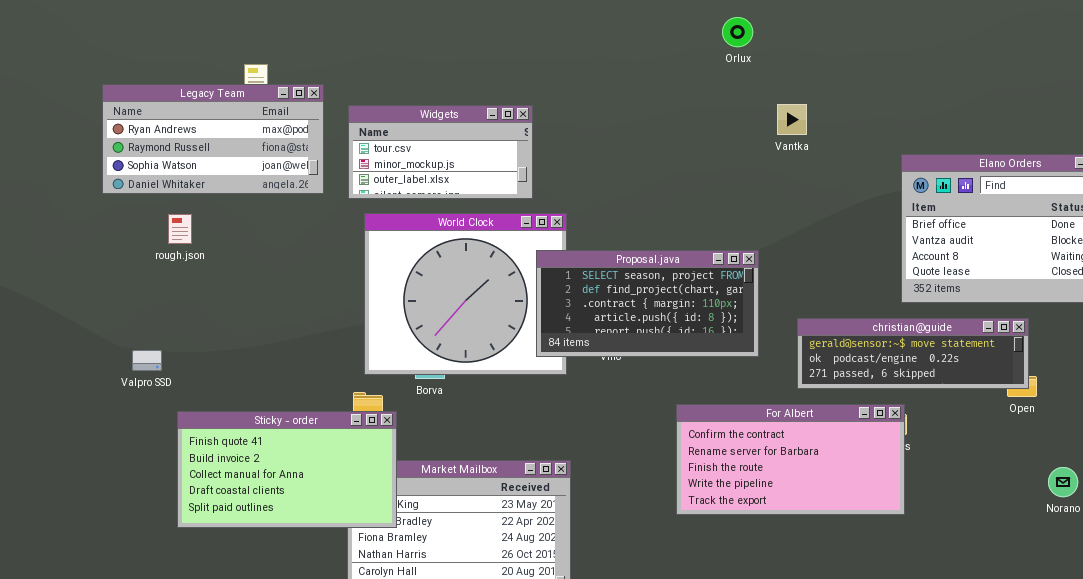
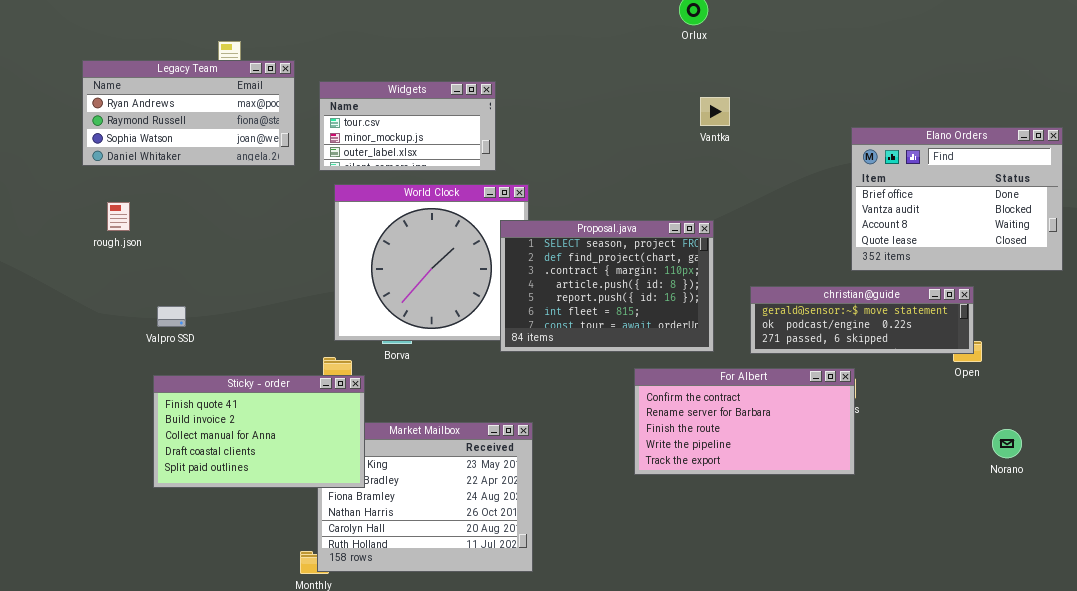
Vantka: [777,104,807,135] -> [700,97,730,126], moved
rough.json: [168,214,192,244] -> [107,202,130,231], moved
Proposal.java: [536,250,759,357] -> [500,220,714,352], resized
Valpro SSD: [132,350,162,371] -> [157,306,186,327], moved

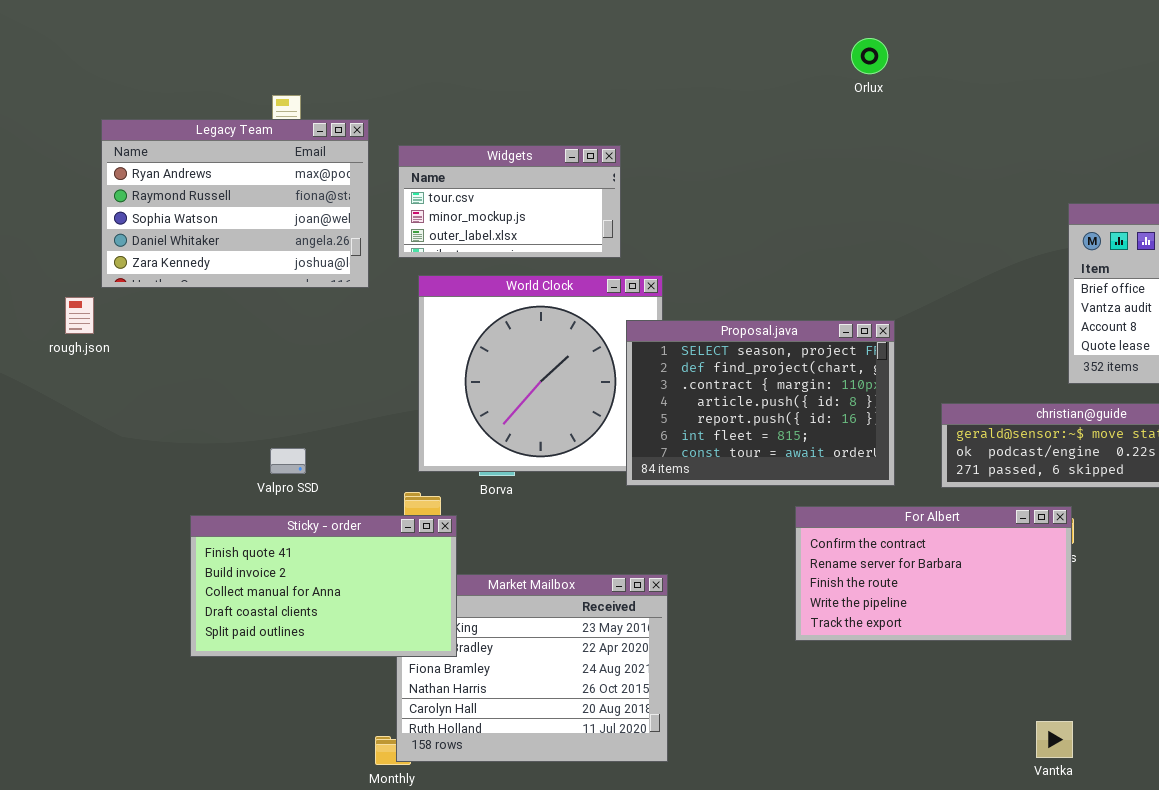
Legacy Team: [82,60,295,166] -> [101,119,369,288], resized
Vantka: [700,97,730,126] -> [1036,721,1073,758], moved
rough.json: [107,202,130,231] -> [65,297,94,334], moved
Valpro SSD: [157,306,186,327] -> [270,448,306,474], moved

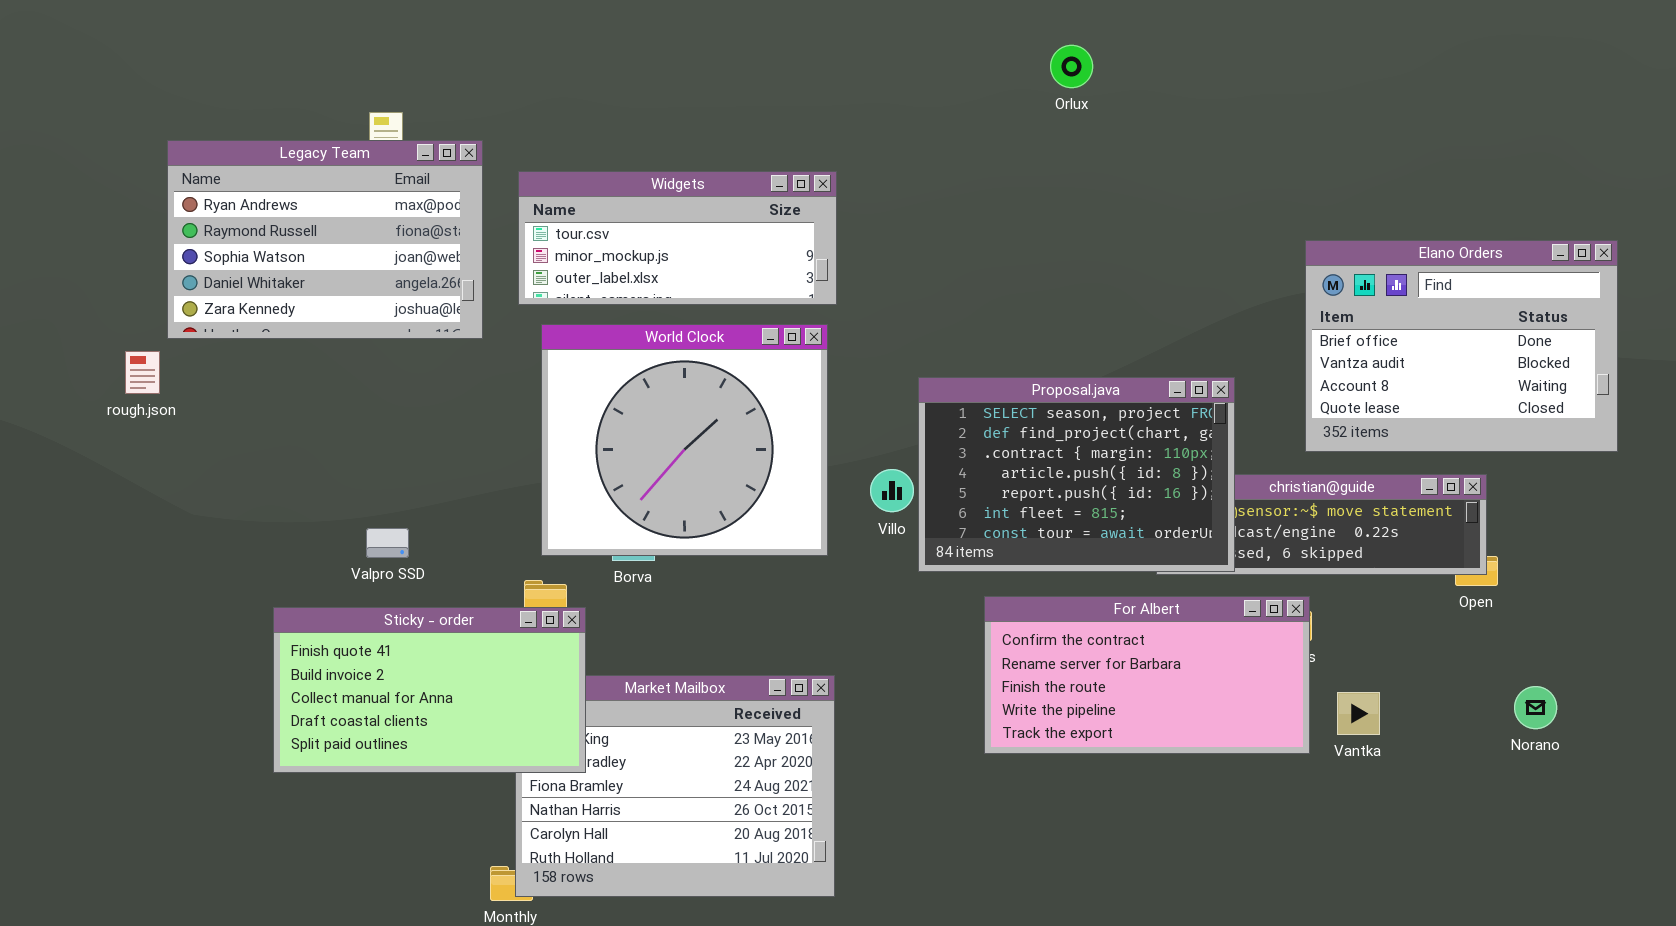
Widgets: [398,145,621,258] -> [518,171,837,305], resized
Proposal.java: [626,320,895,486] -> [918,377,1235,572], moved
Vantka: [1036,721,1073,758] -> [1337,692,1380,735], moved

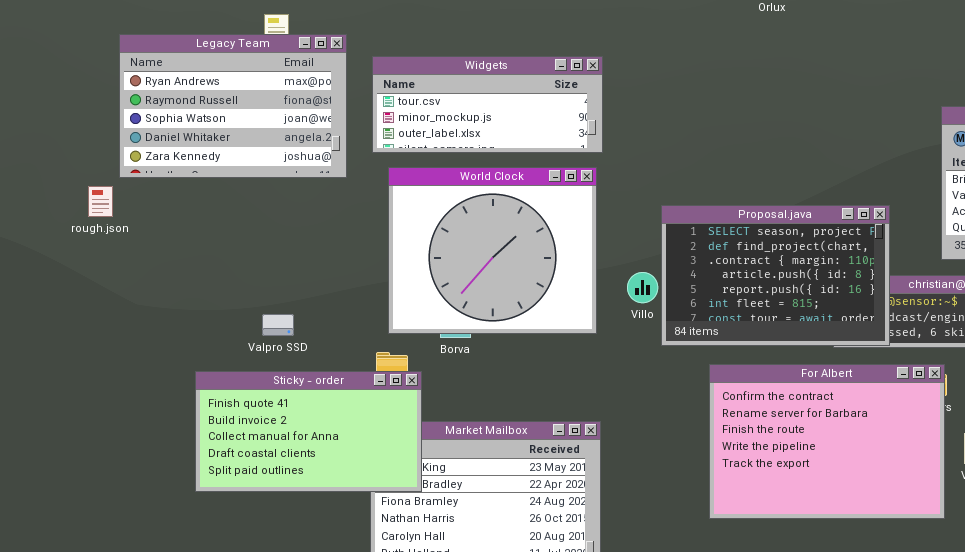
For Albert: [984,596,1310,754] -> [709,364,945,519], resized

